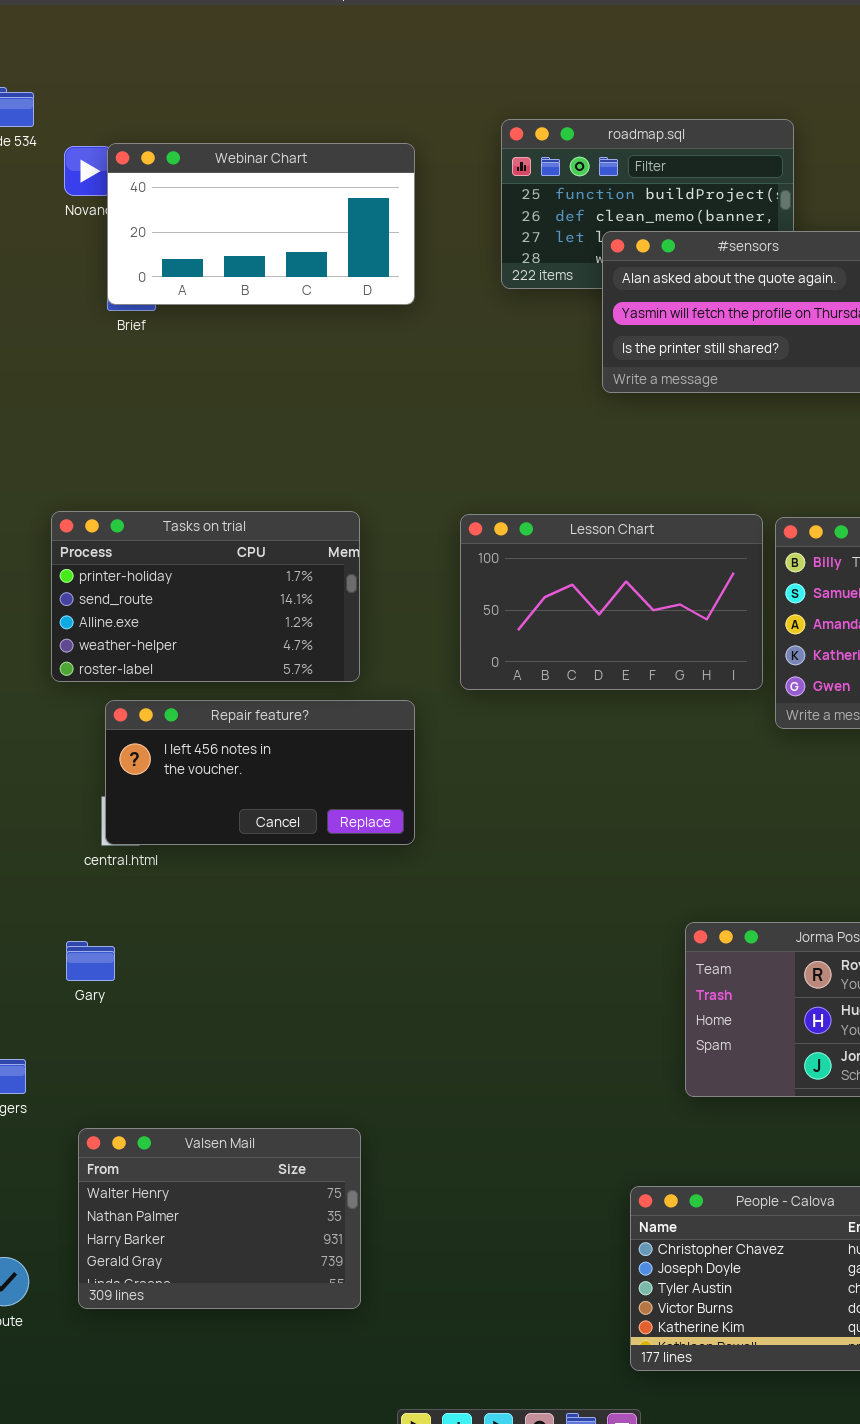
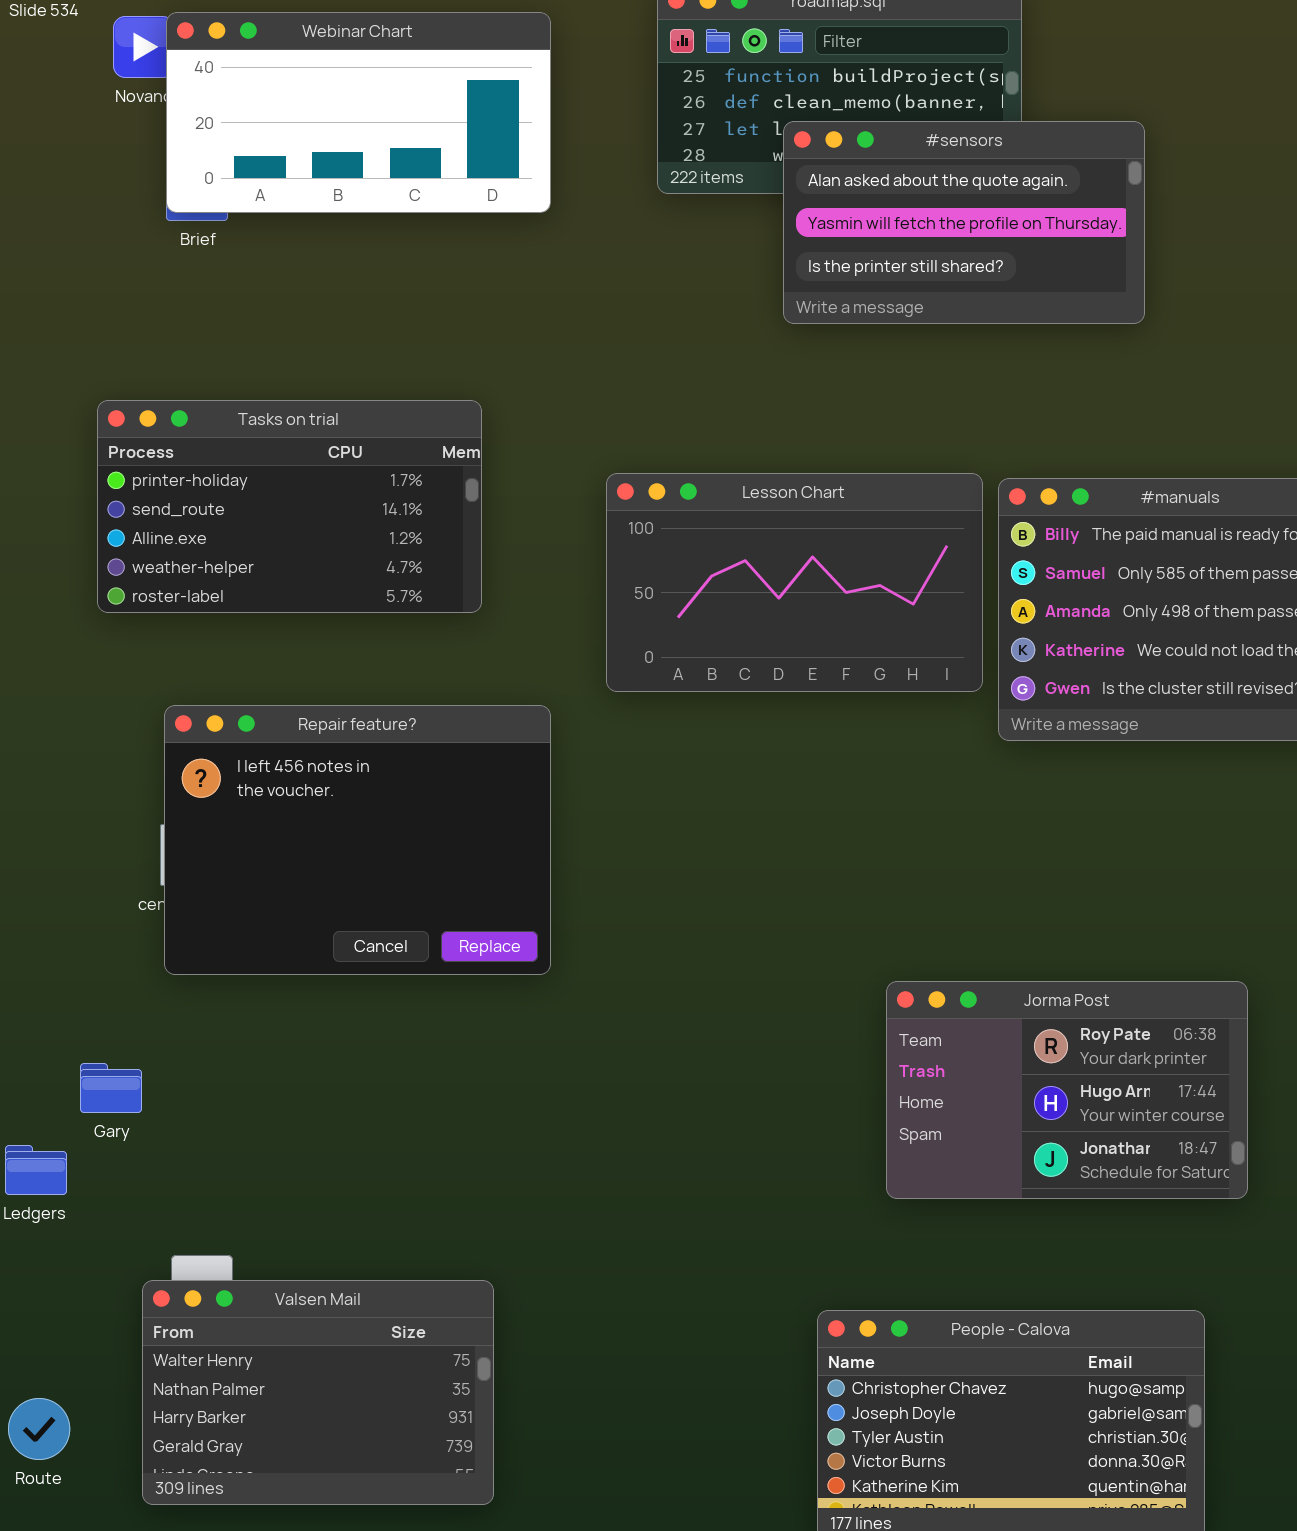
Tasks on trial: [51,511,360,682] -> [97,400,482,613], moved
Repair feature?: [105,700,415,845] -> [164,705,551,975], resized
Gary: [66,941,115,981] -> [80,1063,142,1113], moved
Valsen Mail: [78,1128,361,1309] -> [142,1280,494,1505], moved

